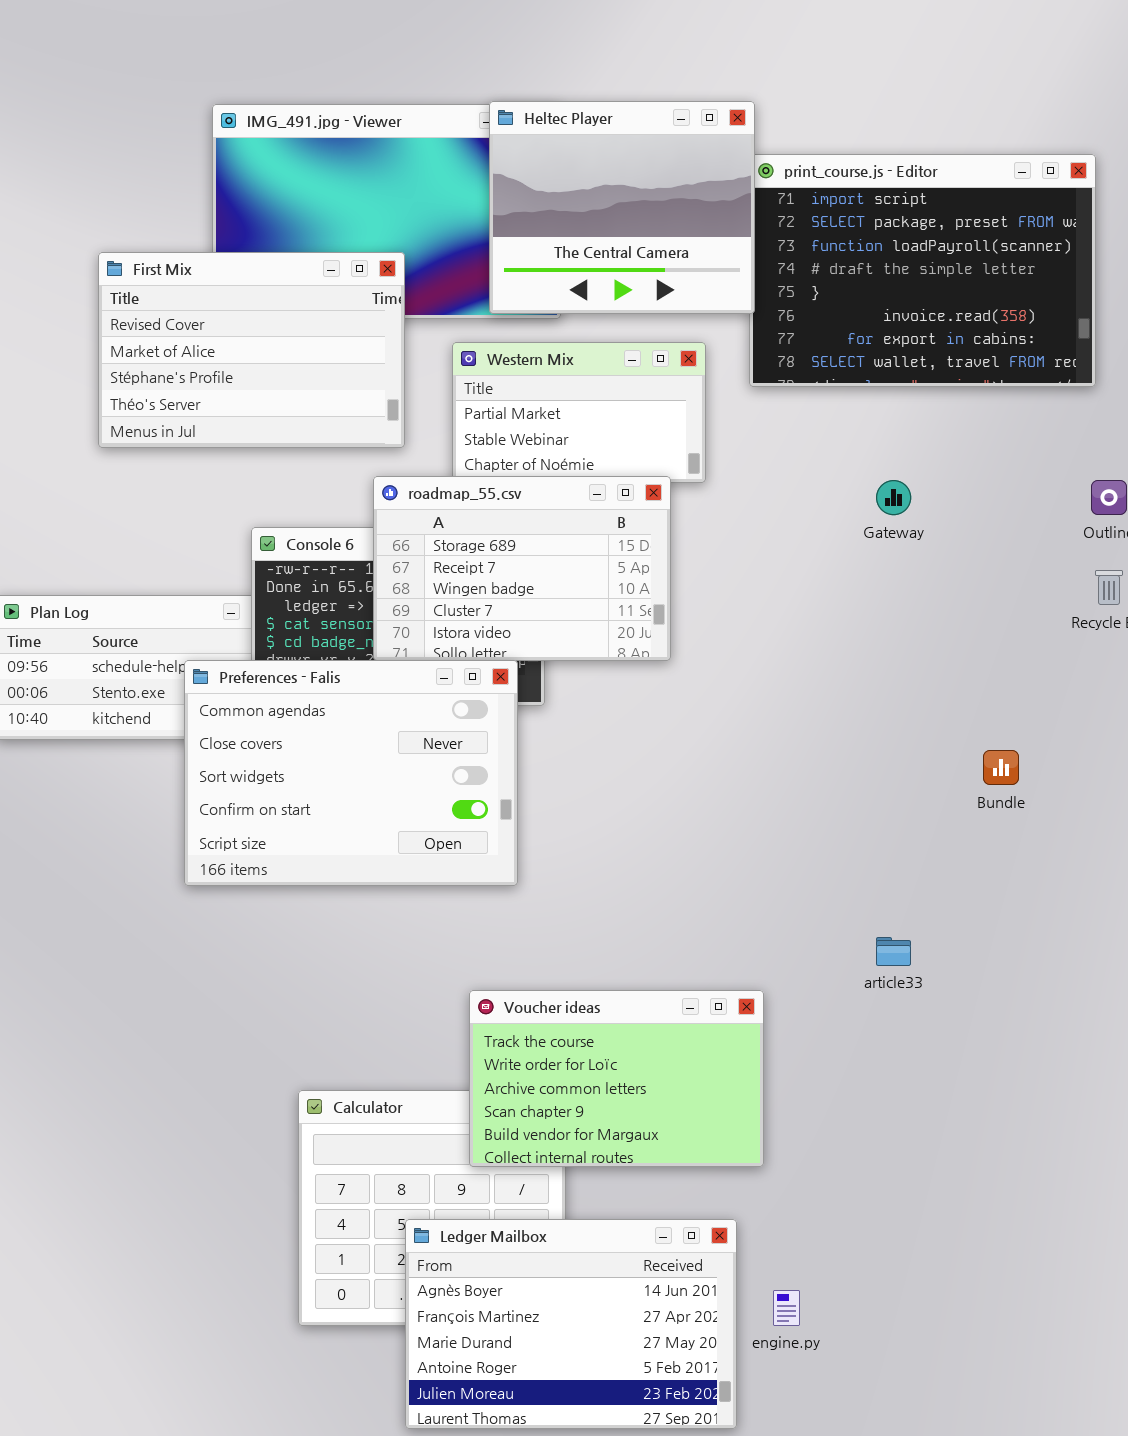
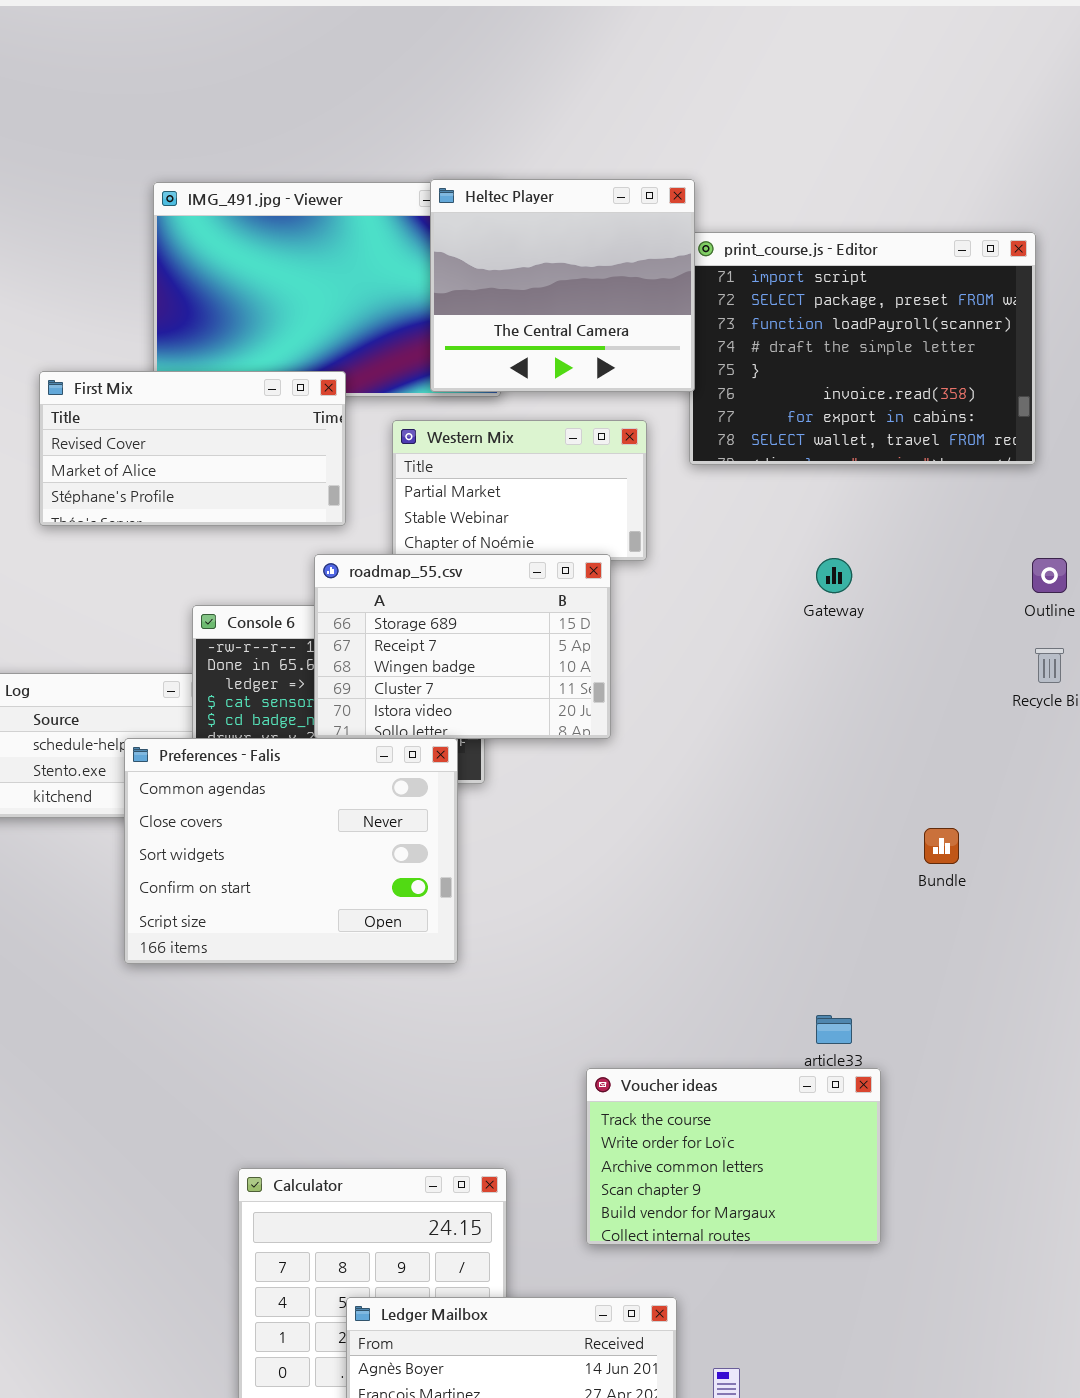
First Mix: [98,252,405,448] -> [39,371,346,526], resized
Voucher ideas: [469,990,764,1167] -> [586,1068,881,1245], moved

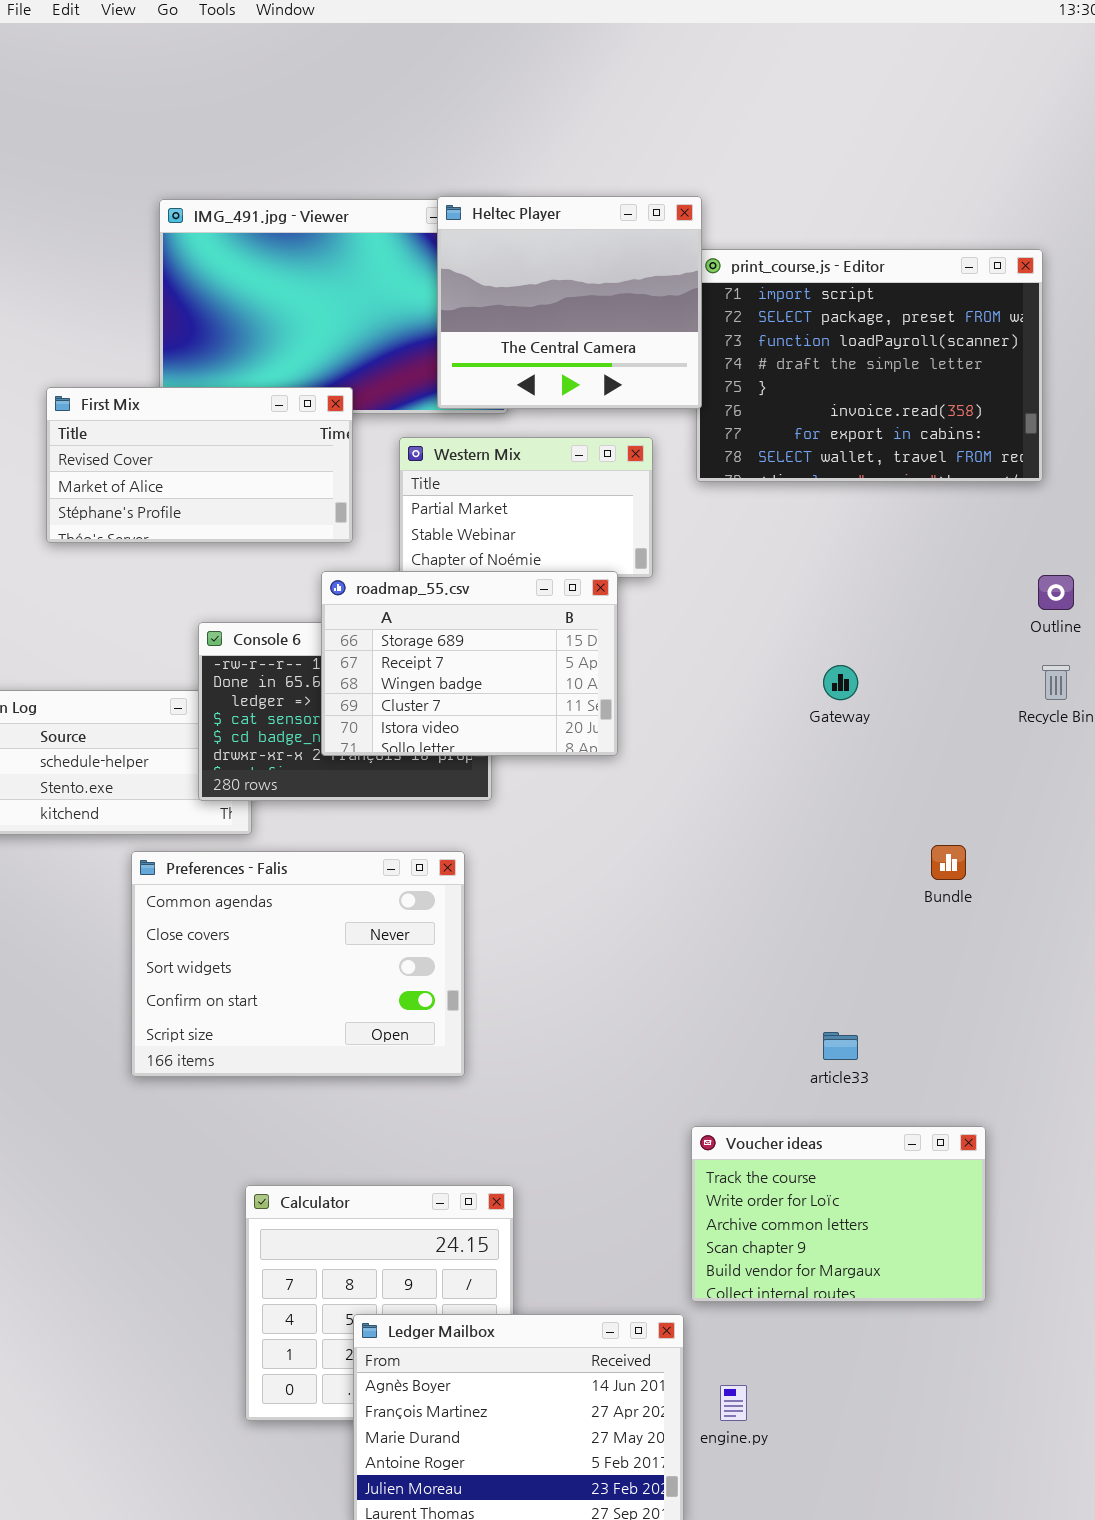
Gateway: [816,558,852,593] -> [823,665,858,700], moved
Preferences - Falis: [124,738,458,964] -> [131,851,465,1077], moved
Voucher ideas: [586,1068,881,1245] -> [691,1126,986,1302], moved

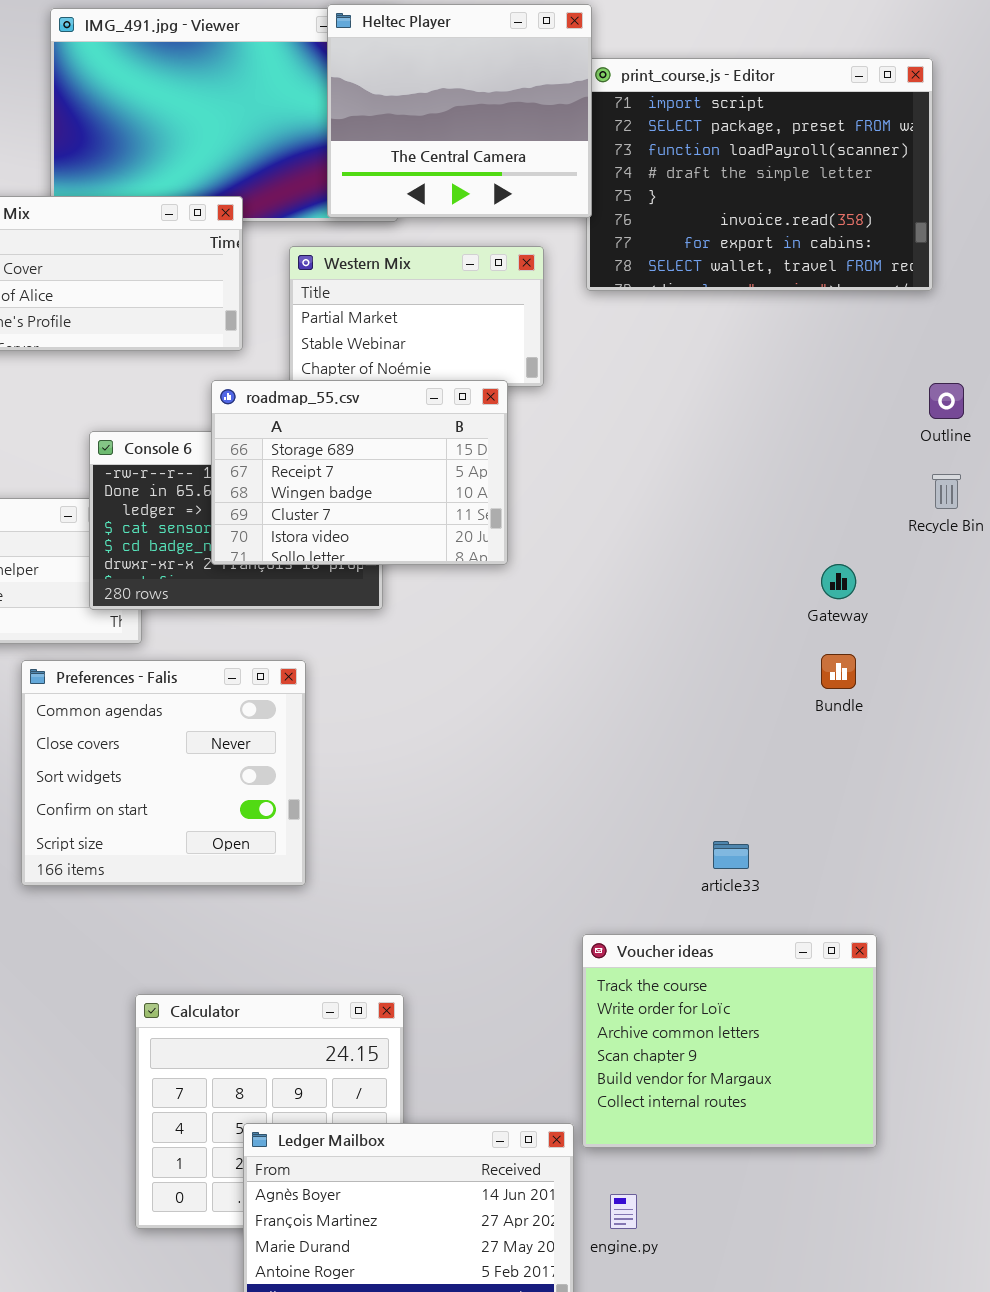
Gateway: [823,665,858,700] -> [821,564,856,599], moved
Preferences - Falis: [131,851,465,1077] -> [21,660,306,886], resized
Voucher ideas: [691,1126,986,1302] -> [582,934,877,1148], resized

